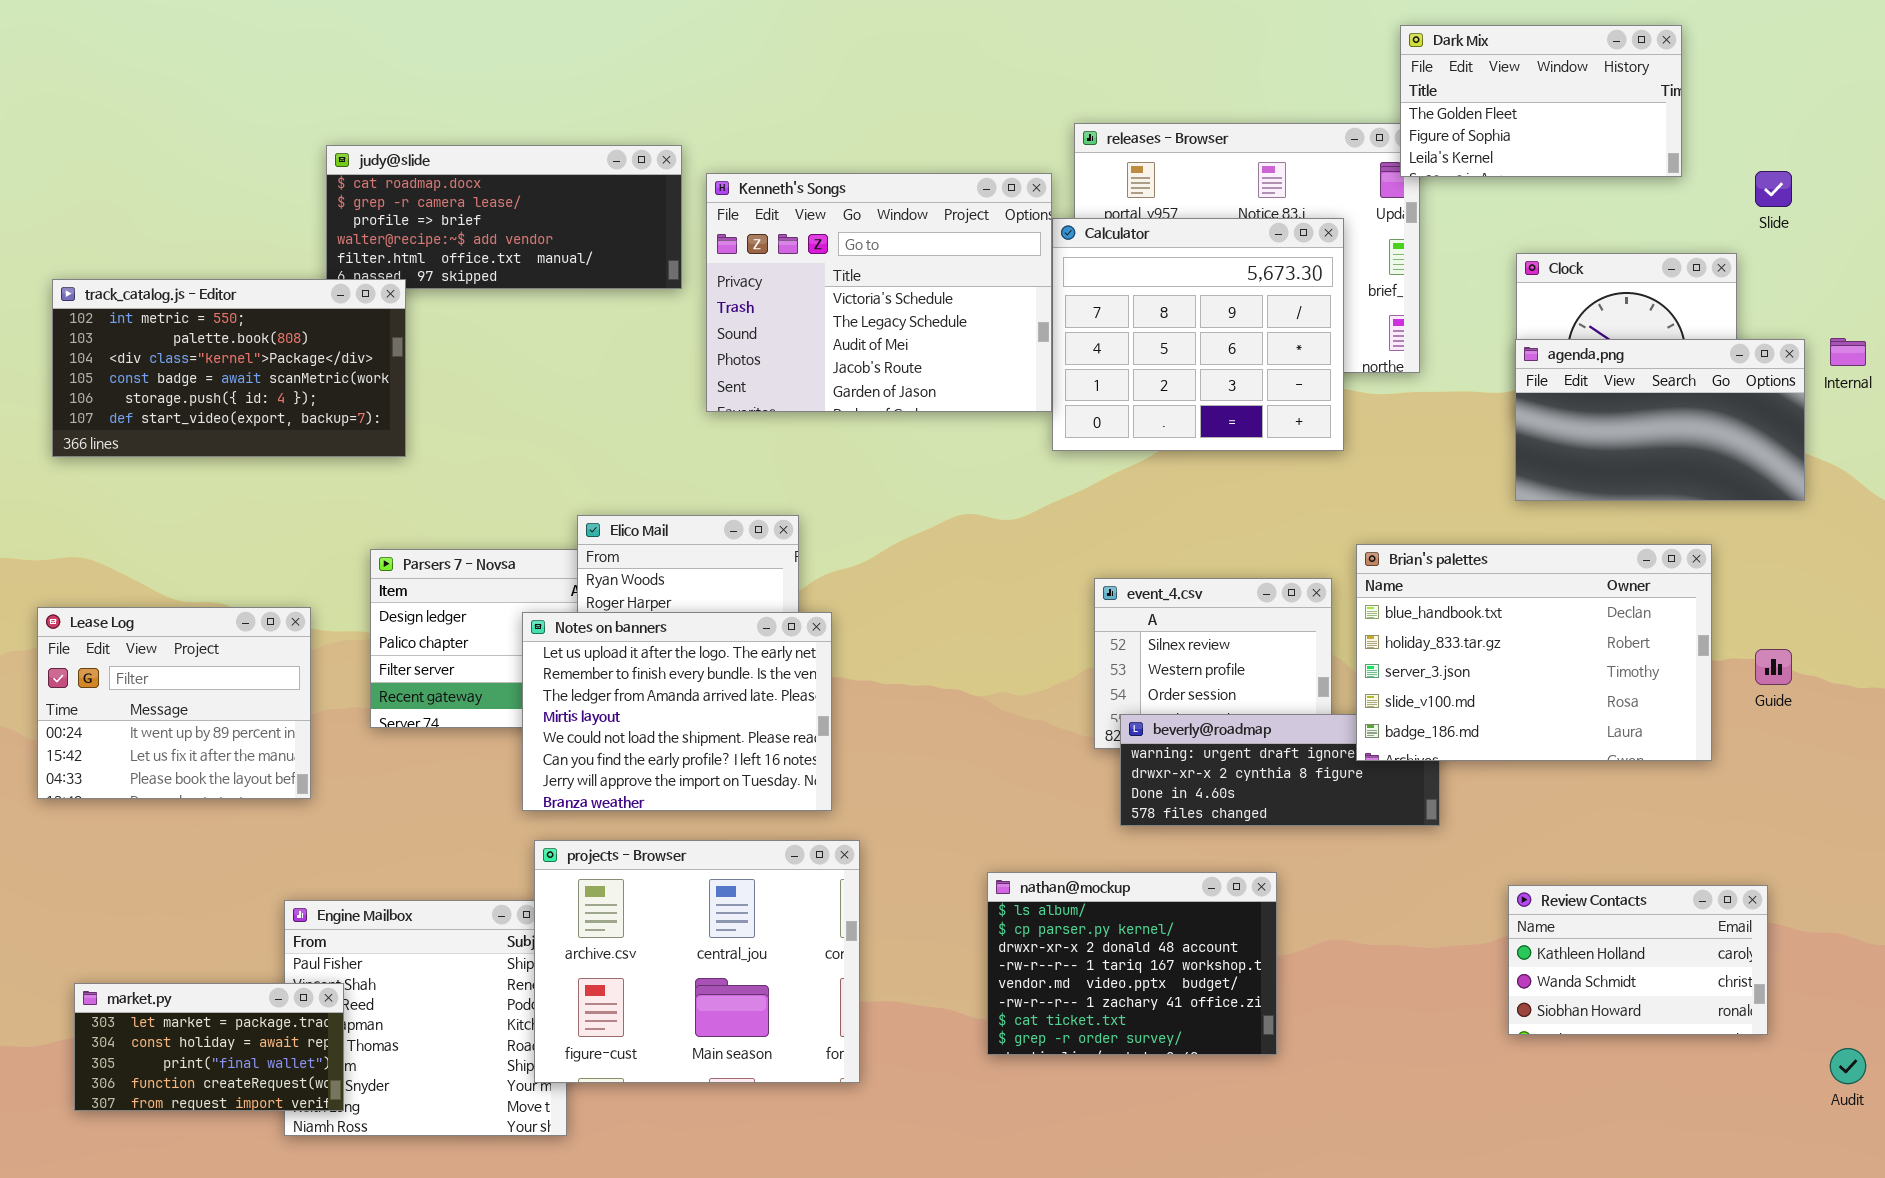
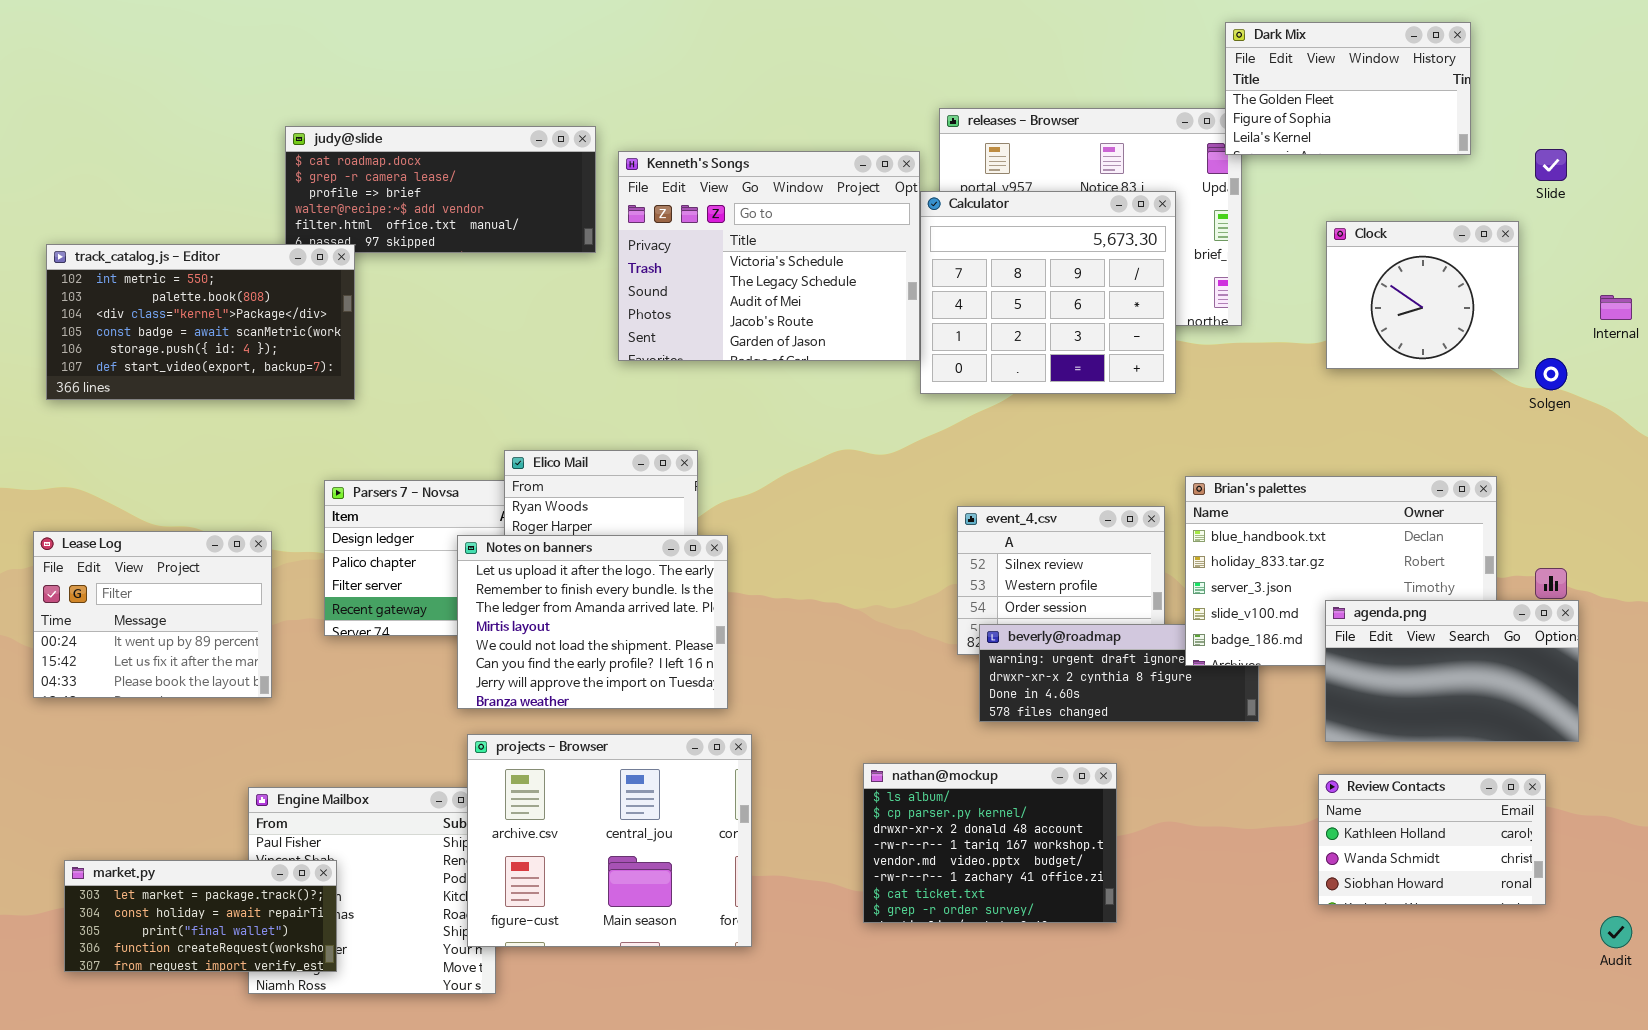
agenda.png: [1515,339,1805,501] -> [1325,600,1579,742], moved
market.py: [74,983,344,1111] -> [64,860,337,972], resized

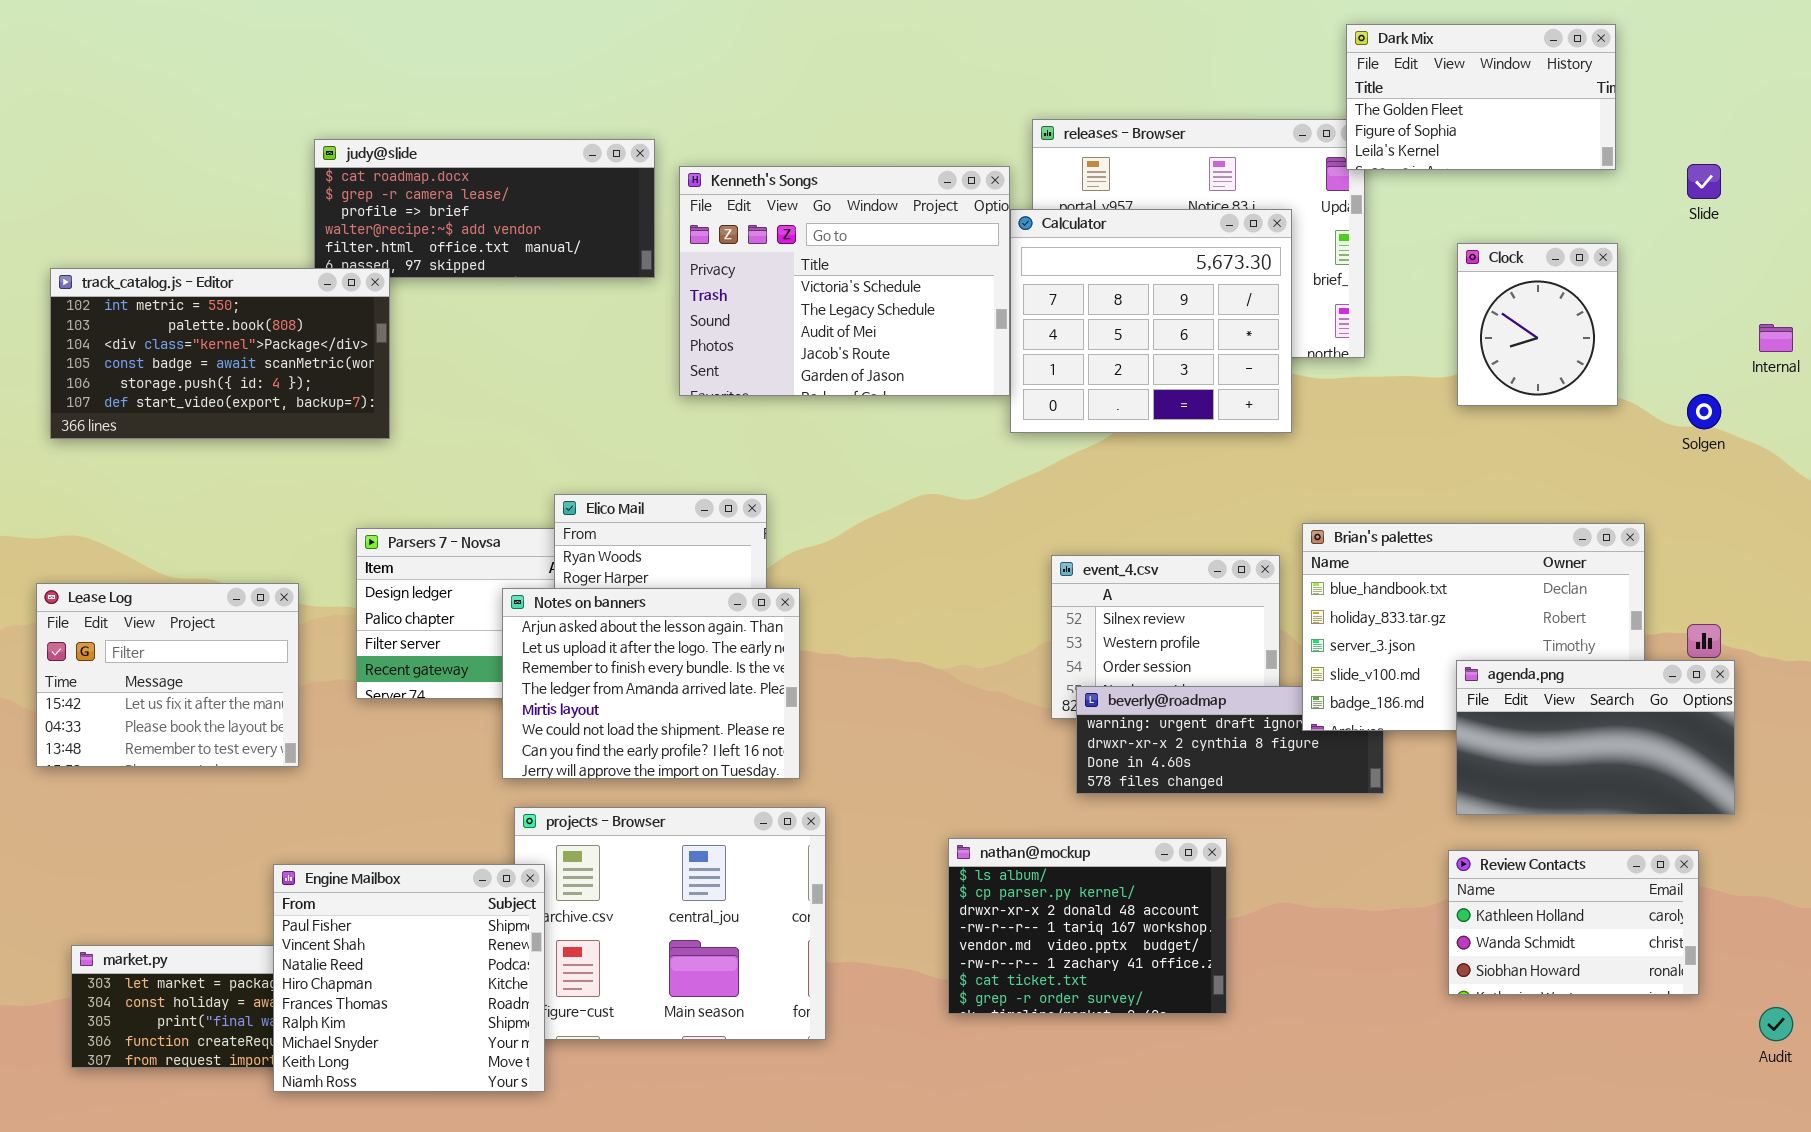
Clock: [1326,221,1519,369] -> [1457,243,1618,406], resized
Lease Log: [33,531,272,698] -> [36,583,299,767], scrolled down 1 row
Notes on banners: [457,535,728,709] -> [502,588,800,779], scrolled up 1 row
Engine Mailbox: [248,787,496,994] -> [273,864,545,1092], raised

